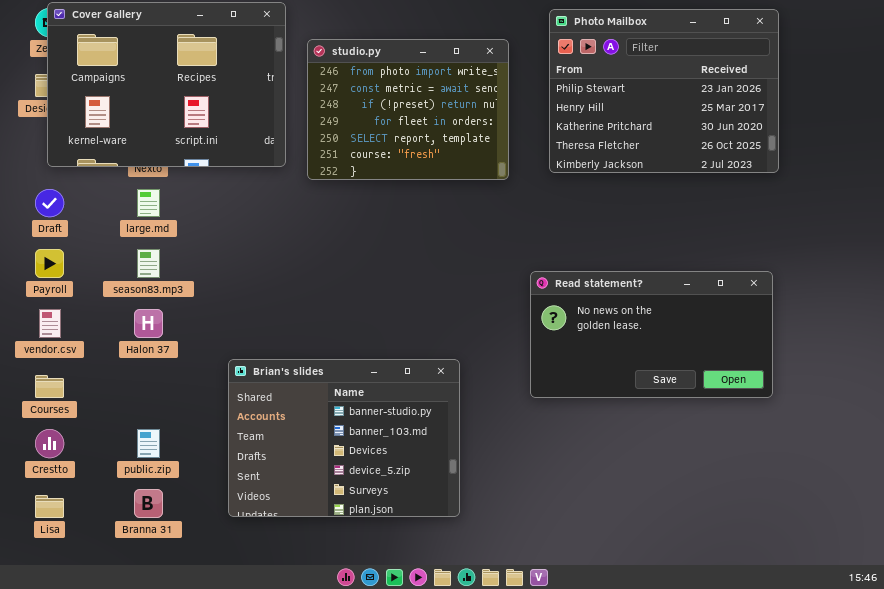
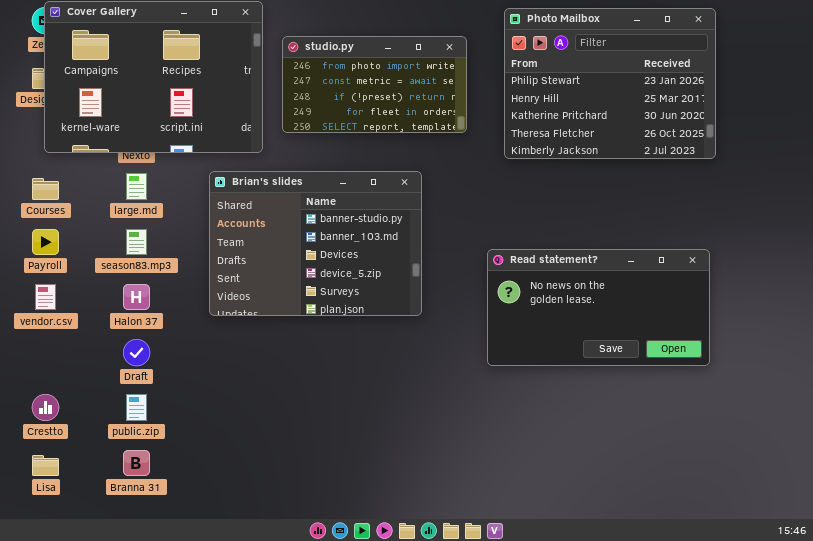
studio.py: [307,39,509,180] -> [282,36,467,133], resized
Draft: [35,189,64,217] -> [123,339,150,366], moved
Brian's slides: [228,359,460,517] -> [209,171,422,316], moved
Courses: [35,375,64,398] -> [32,178,59,200], moved

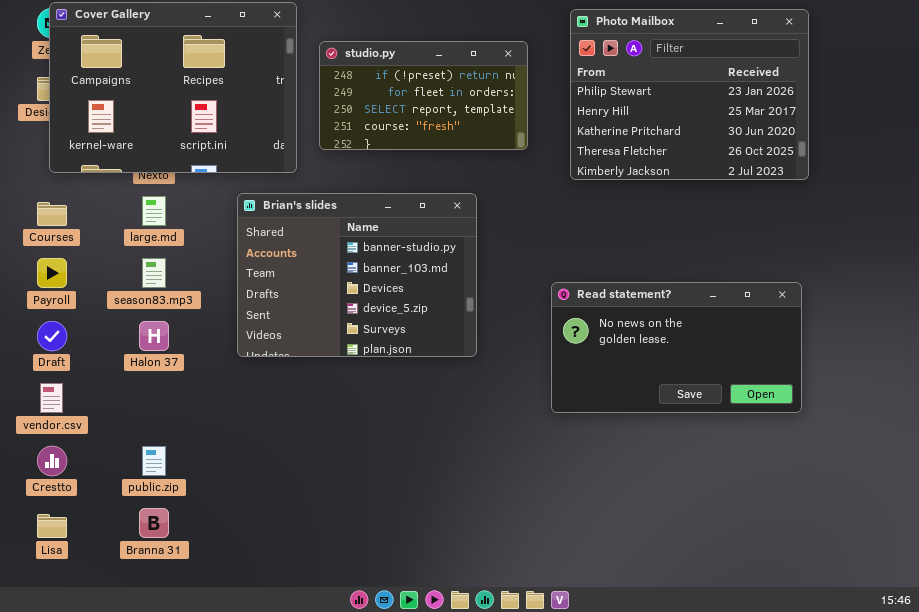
studio.py: [282,36,467,133] -> [319,41,528,150], scrolled down 2 rows
vendor.csv: [35,284,56,310] -> [40,383,63,413], moved
Draft: [123,339,150,366] -> [37,321,67,351], moved

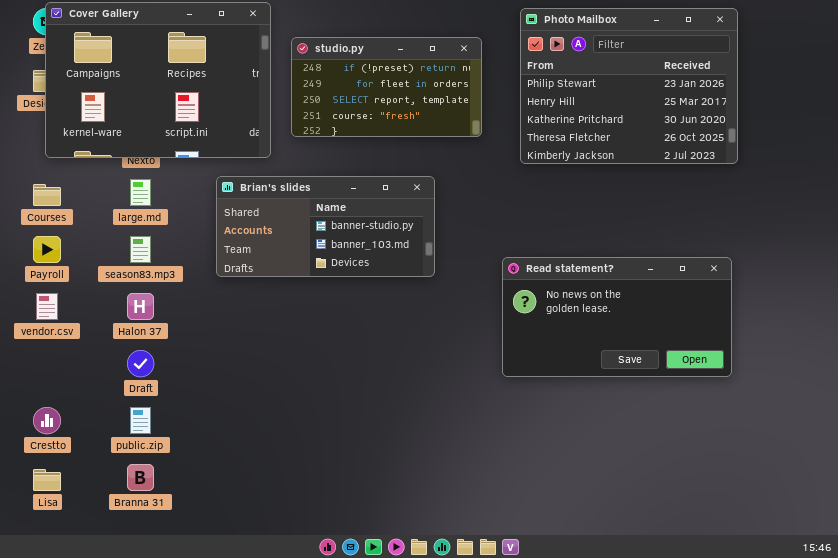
Brian's slides: [237,193,477,357] -> [216,176,435,277], resized
Draft: [37,321,67,351] -> [127,350,154,377], moved
vendor.csv: [40,383,63,413] -> [36,293,58,320], moved

